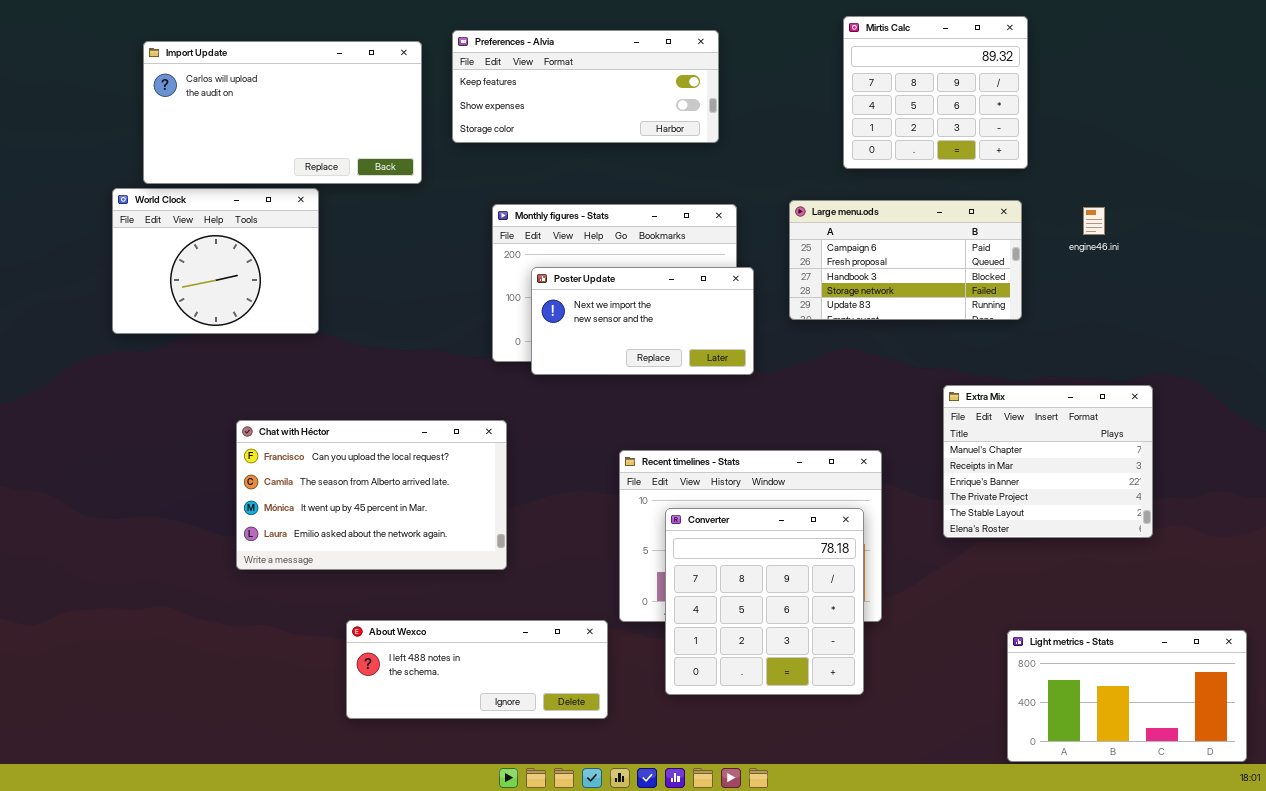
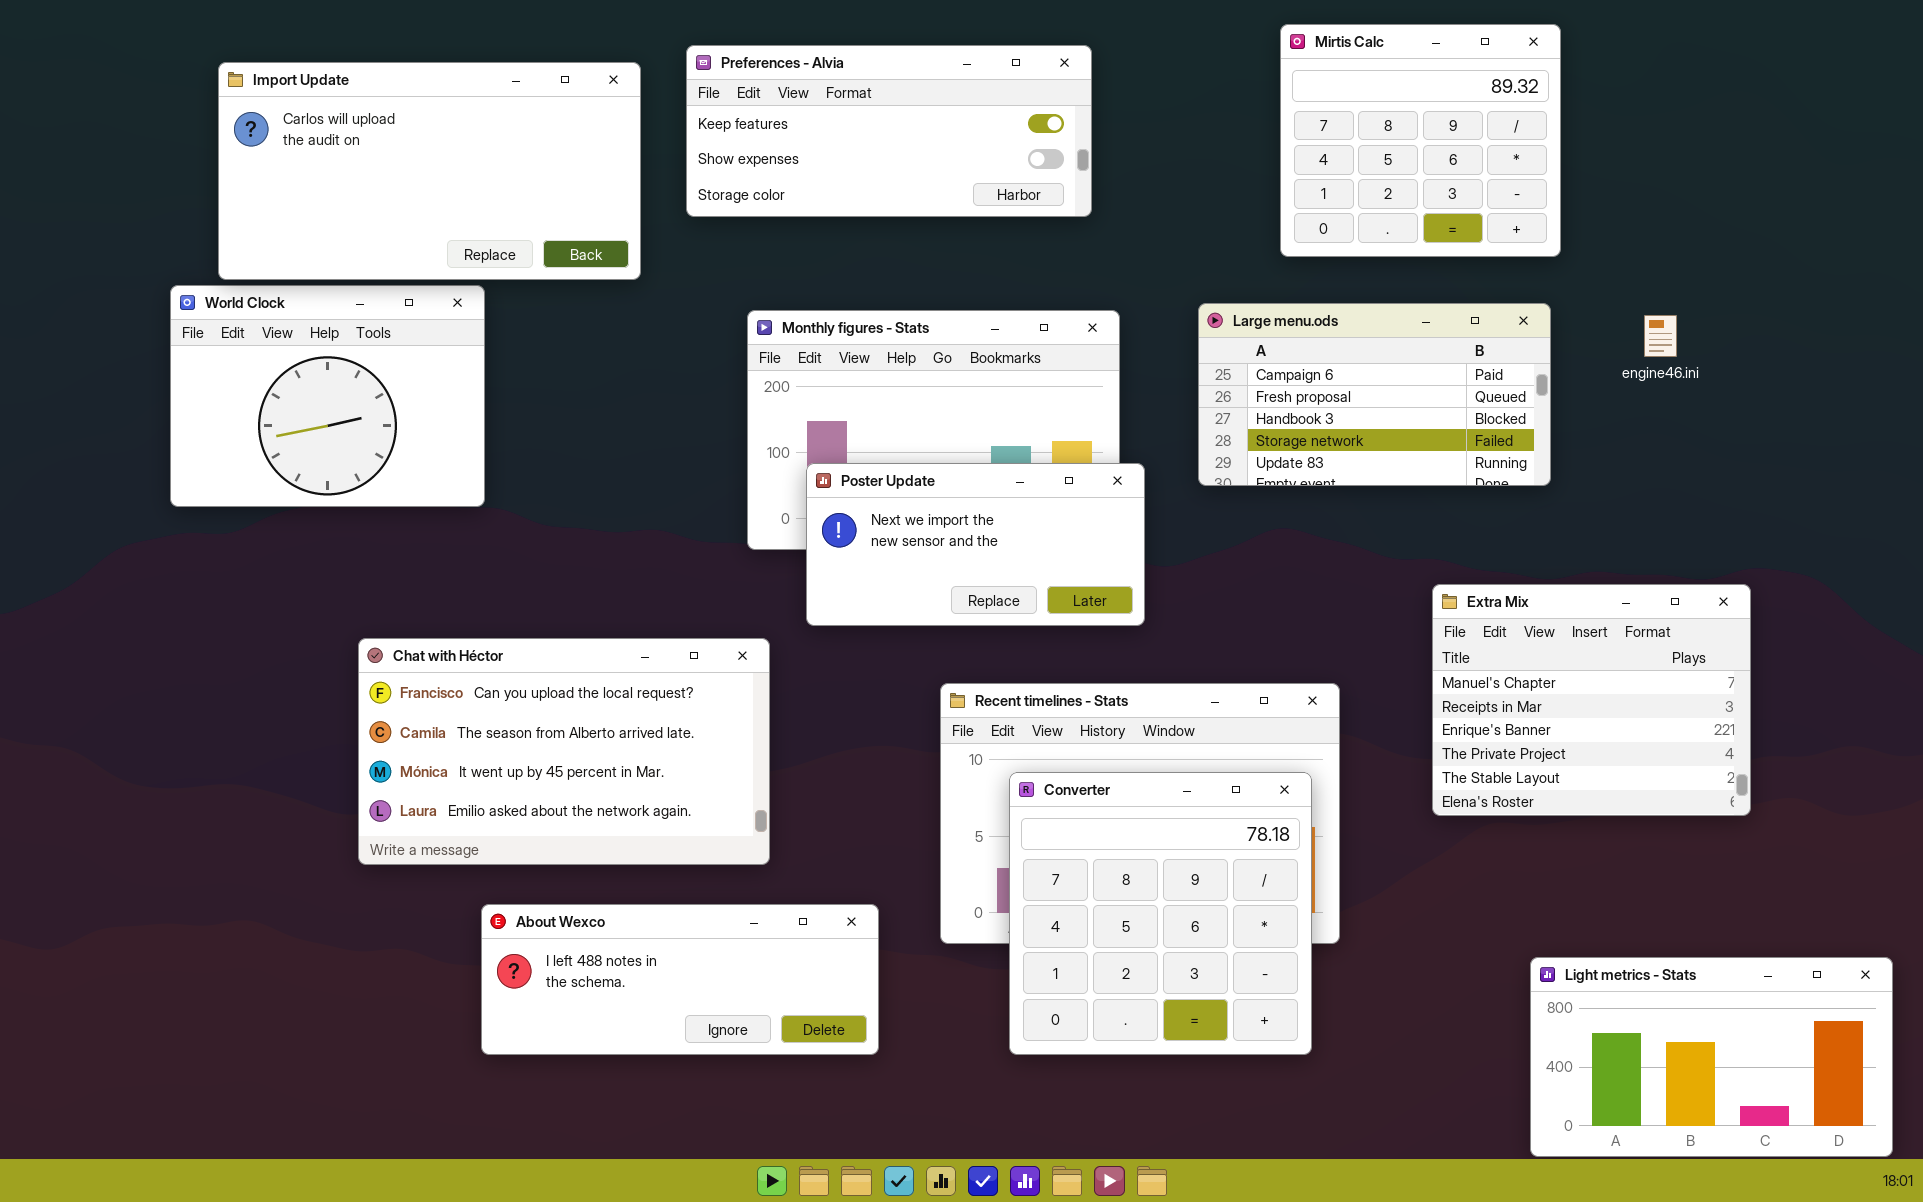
Poster Update: [531,267,754,375] -> [806,463,1145,626], moved
About Wexco: [346,620,608,719] -> [481,904,879,1055], moved

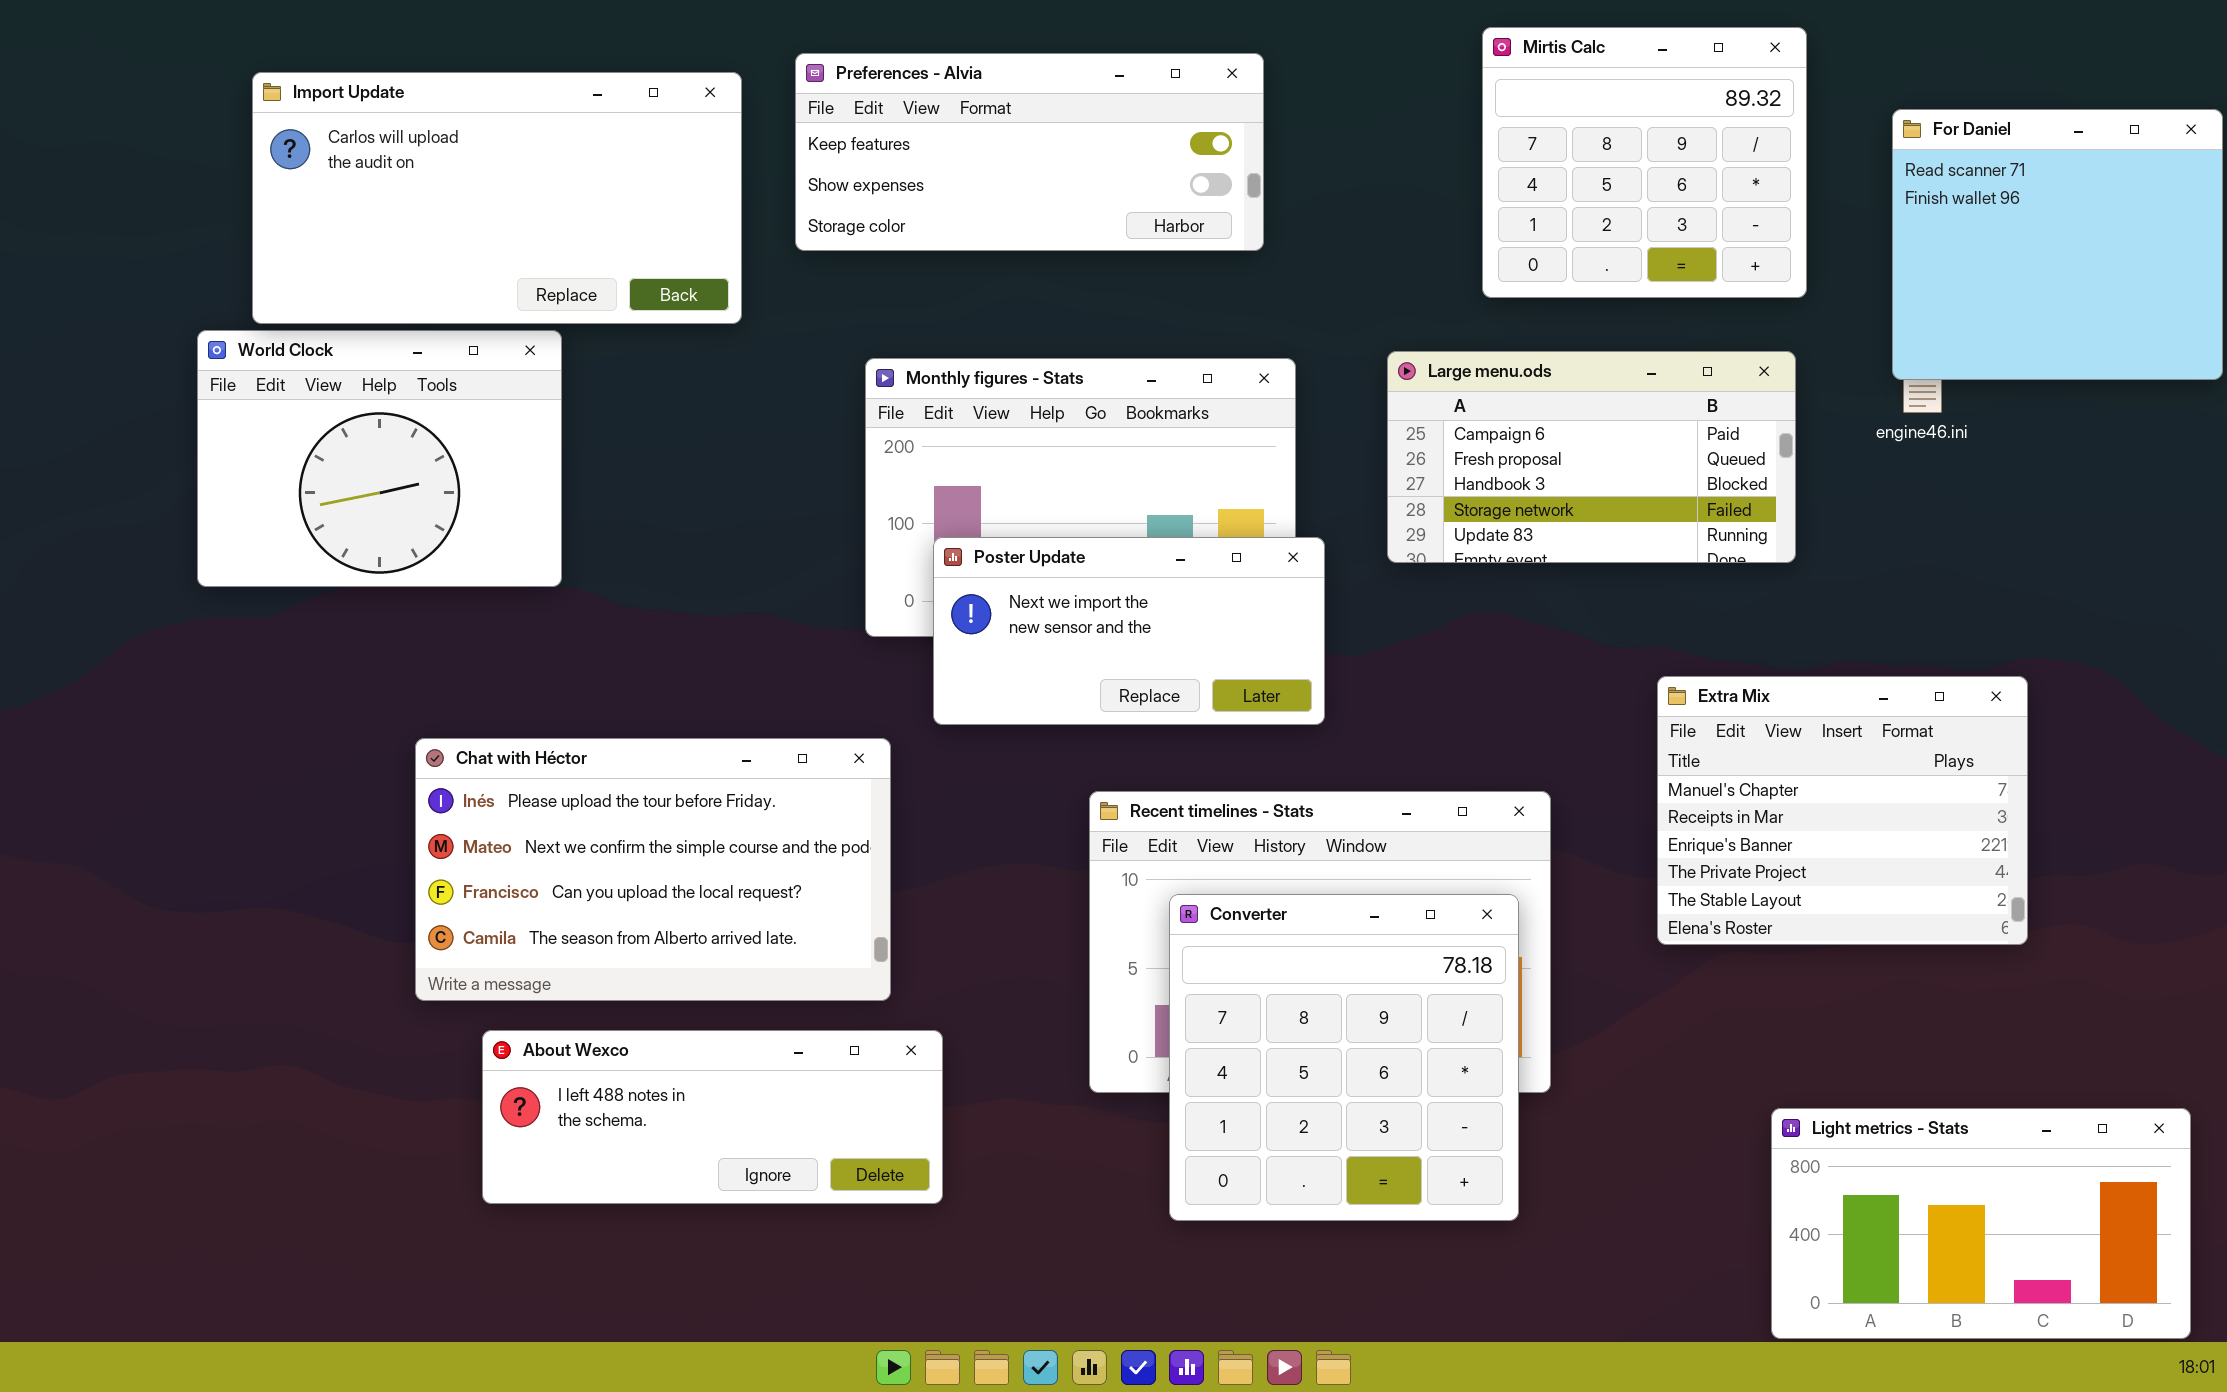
For Daniel: none -> [1892,109,2223,380], opened
Chat with Héctor: [358,638,770,865] -> [415,738,891,1001], scrolled up 2 rows
About Wexco: [481,904,879,1055] -> [482,1030,943,1204], moved

